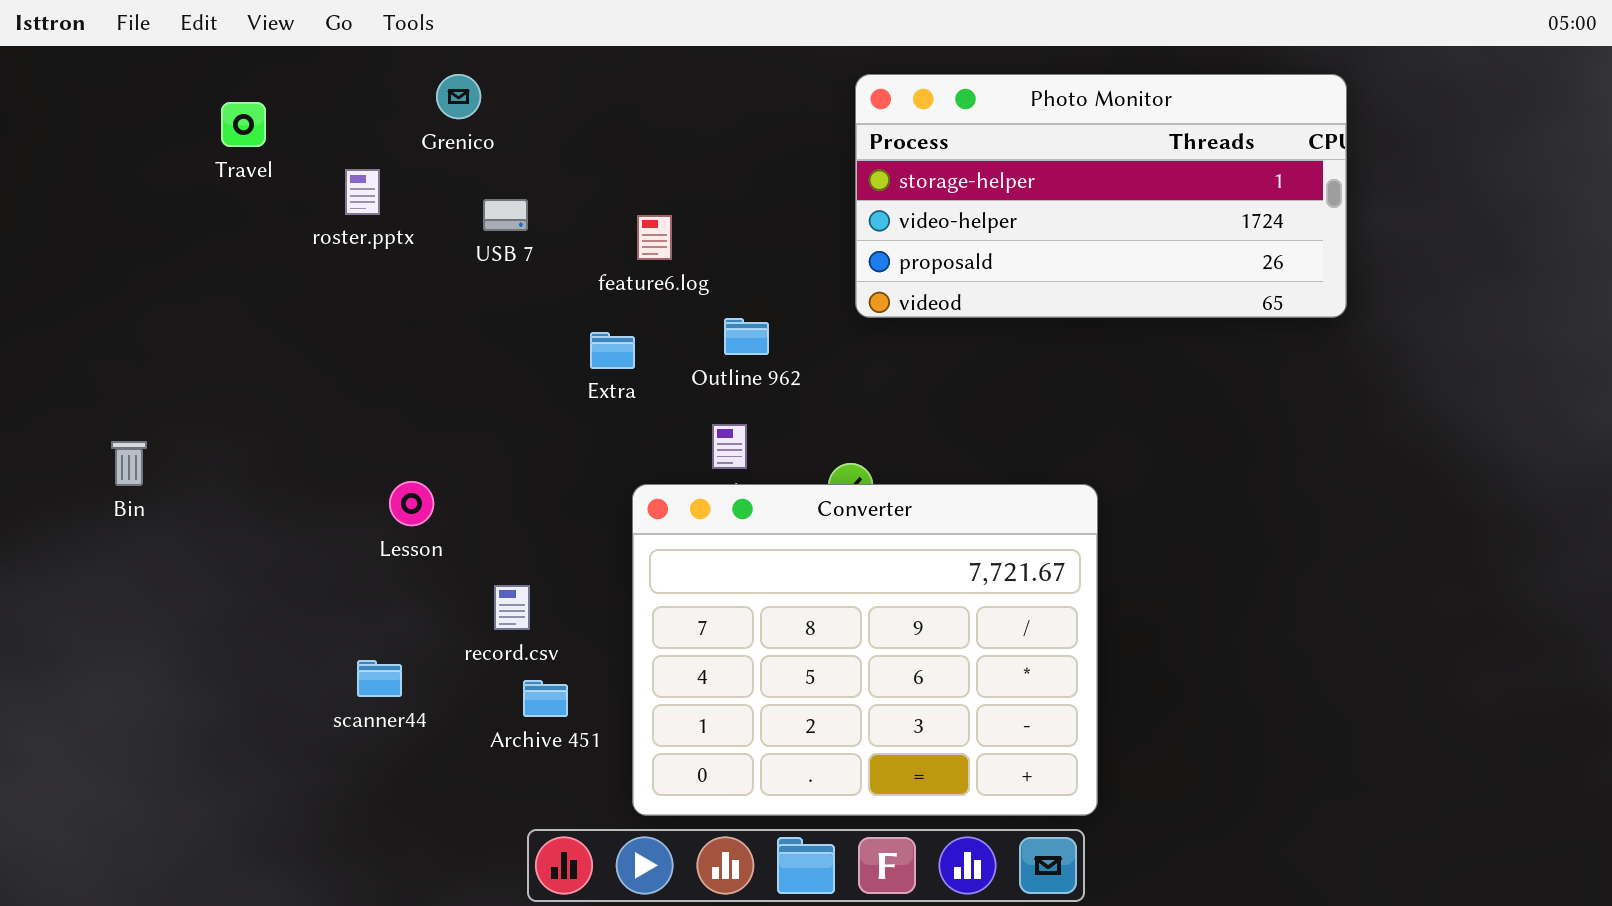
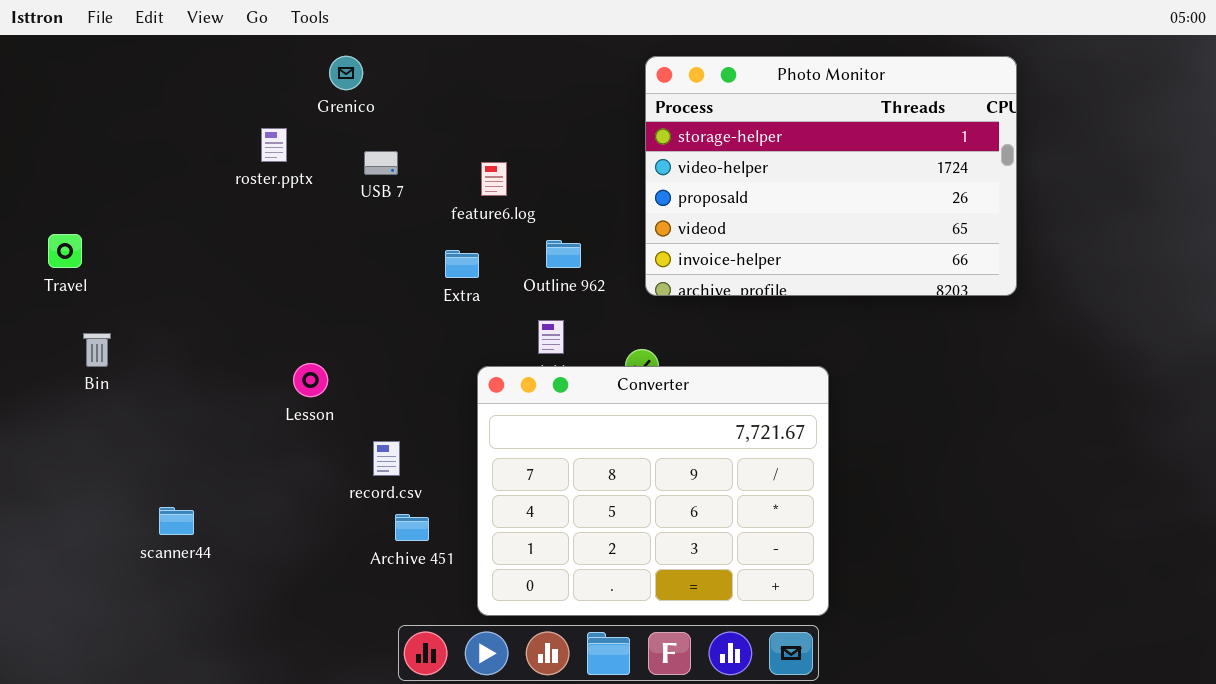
Photo Monitor: [855,74,1347,318] -> [645,56,1017,296], resized
Travel: [221,102,266,147] -> [48,234,82,268], moved
scanner44: [357,660,402,697] -> [159,507,194,535], moved

